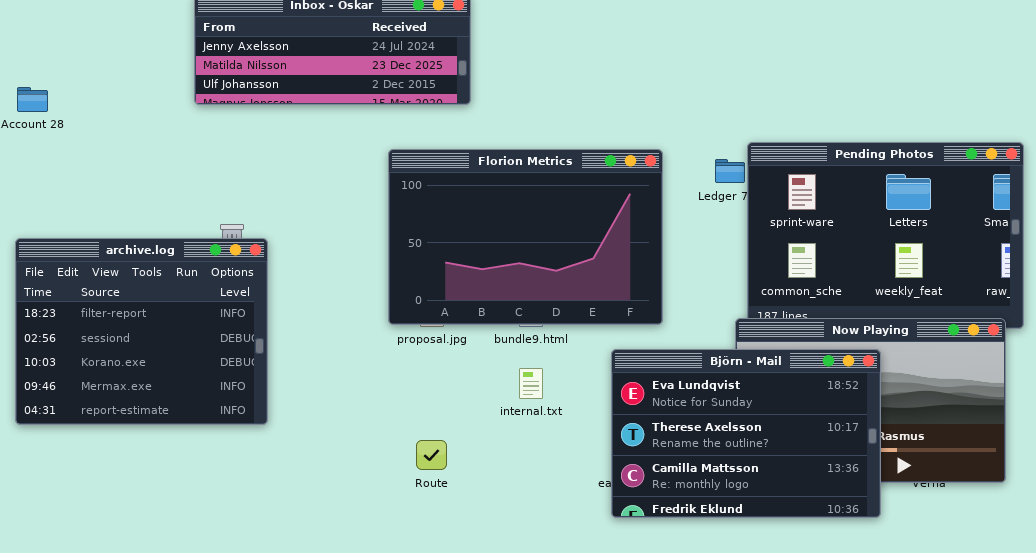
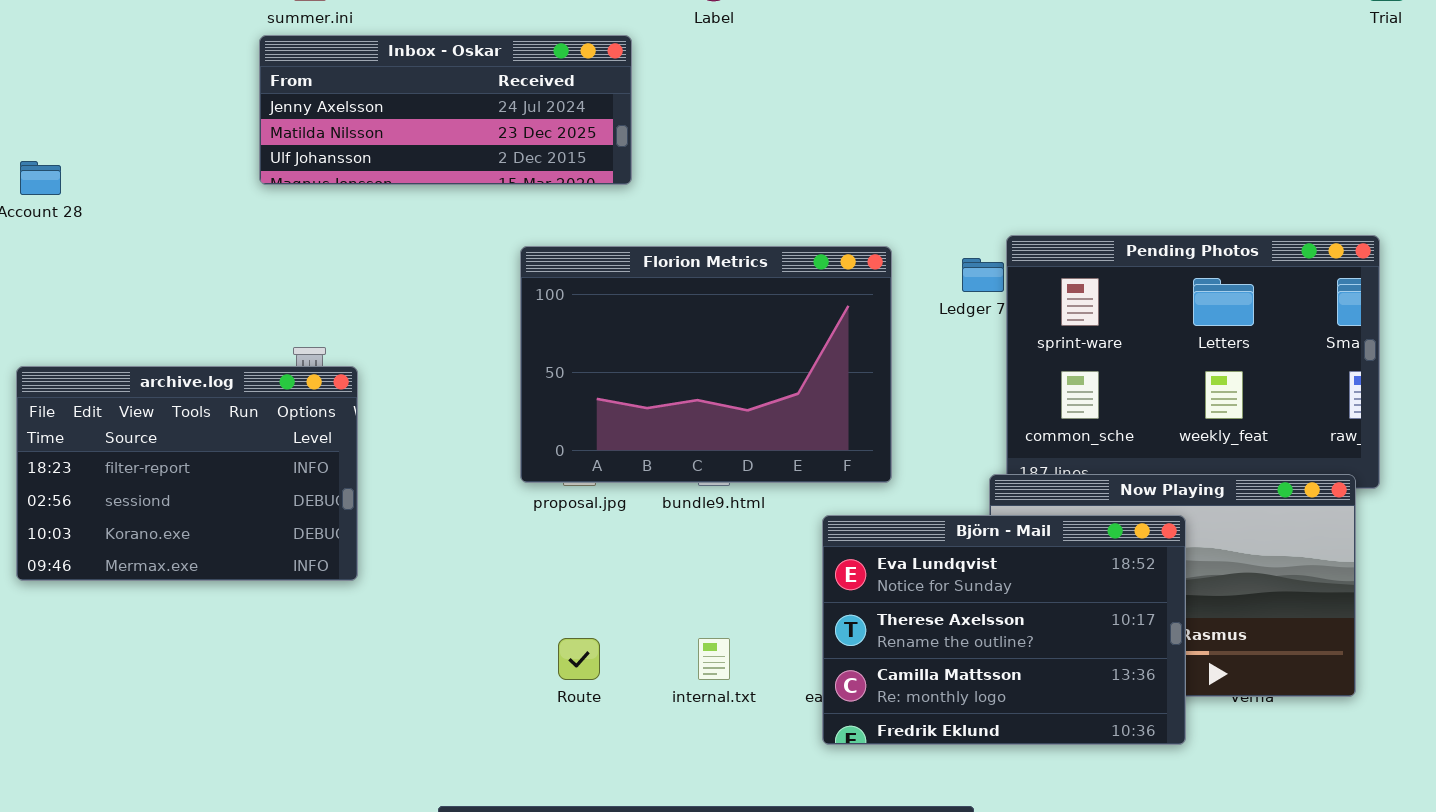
archive.log: [15,238,268,425] -> [16,366,358,581], resized
internal.txt: [519,368,543,399] -> [698,638,730,680], moved

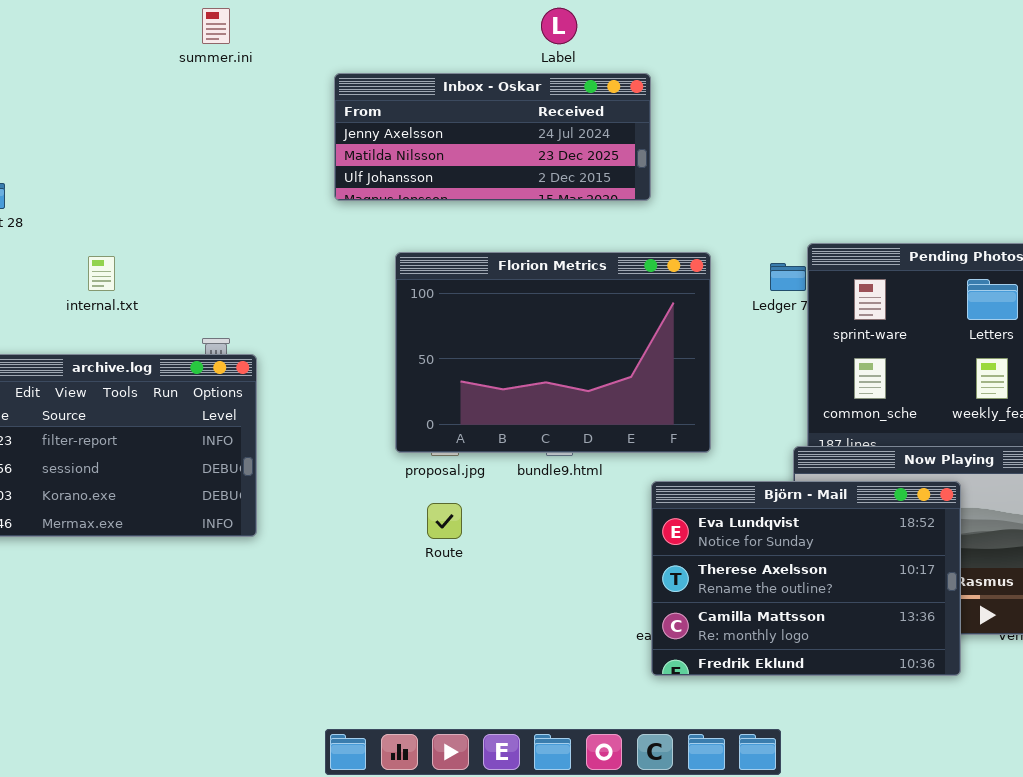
Inbox - Oskar: [259,35,632,185] -> [334,73,651,201], moved
Route: [558,638,600,680] -> [427,503,462,539], moved
internal.txt: [698,638,730,680] -> [88,256,115,291], moved

